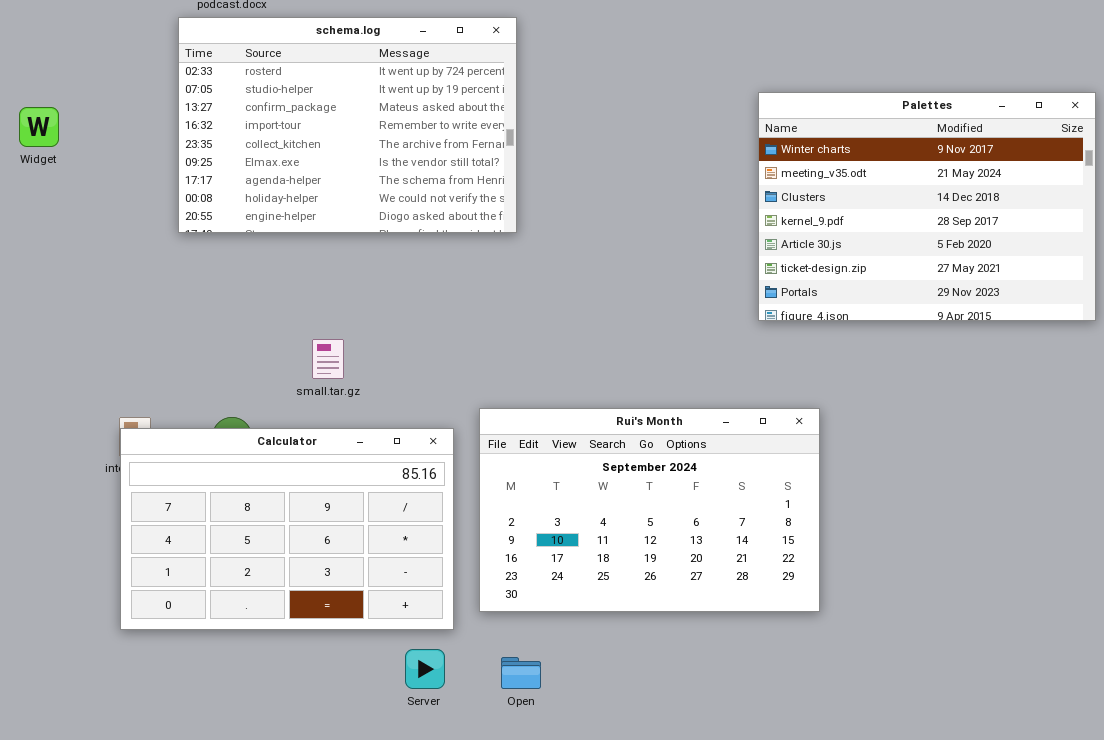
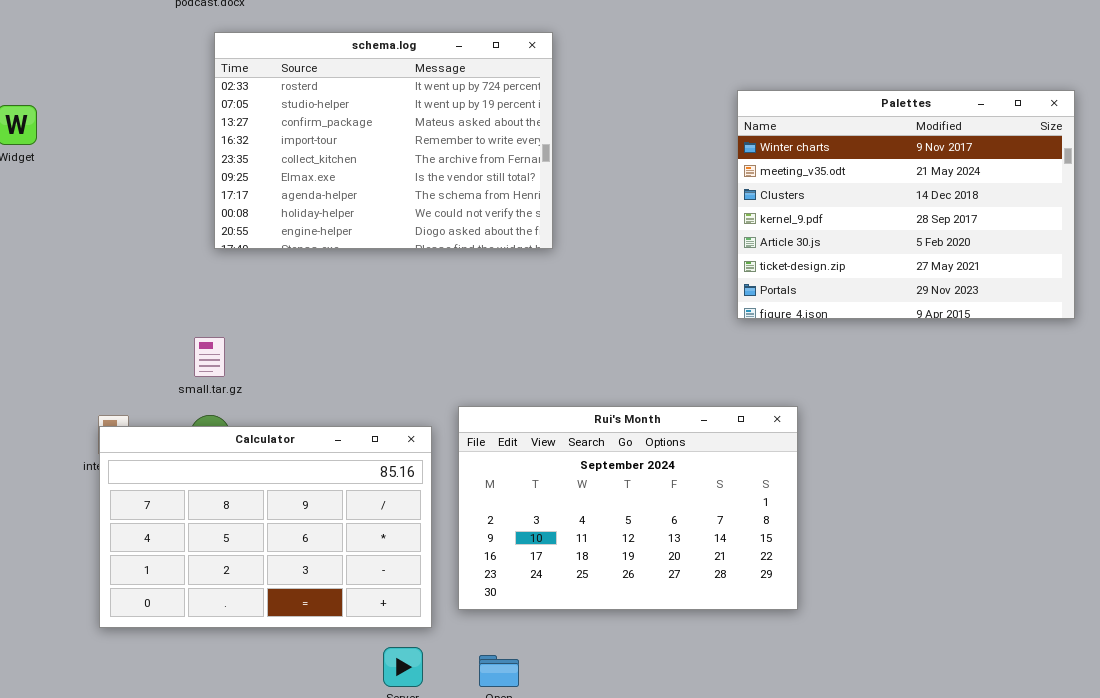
schema.log: [178,17,517,233] -> [214,32,553,249], moved
small.tar.gz: [312,339,344,379] -> [194,337,225,377], moved

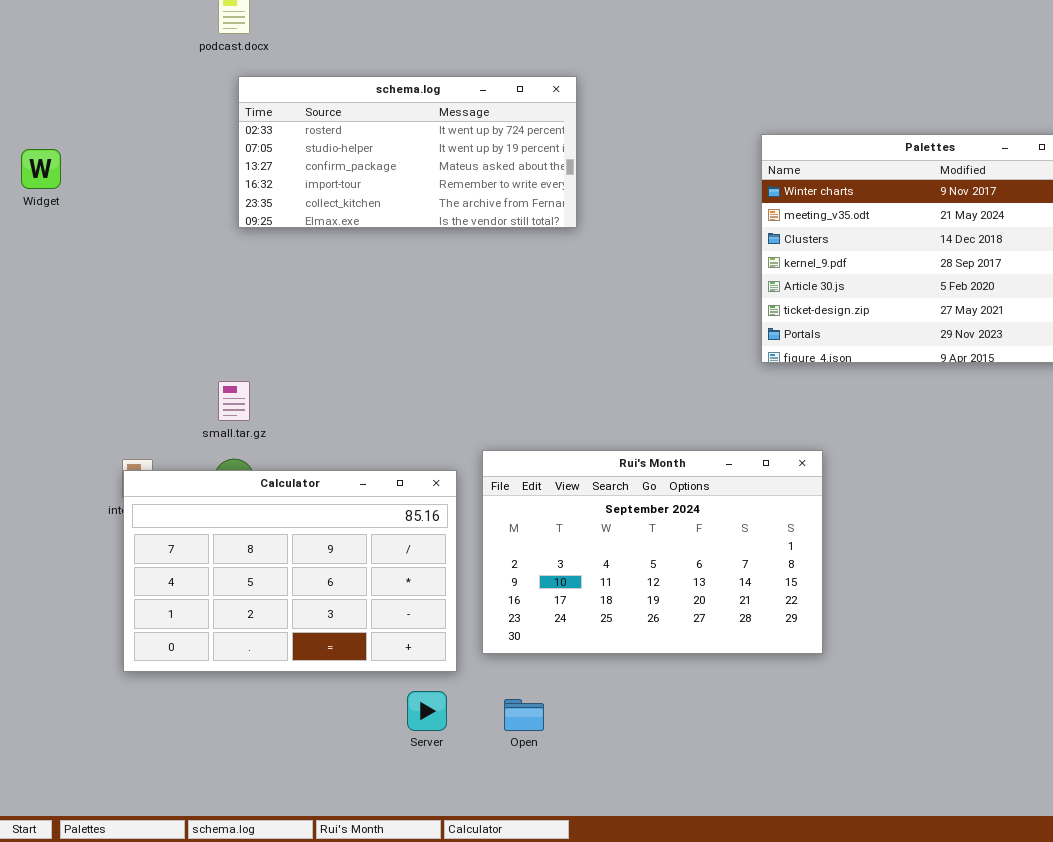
schema.log: [214,32,553,249] -> [238,76,577,228], resized

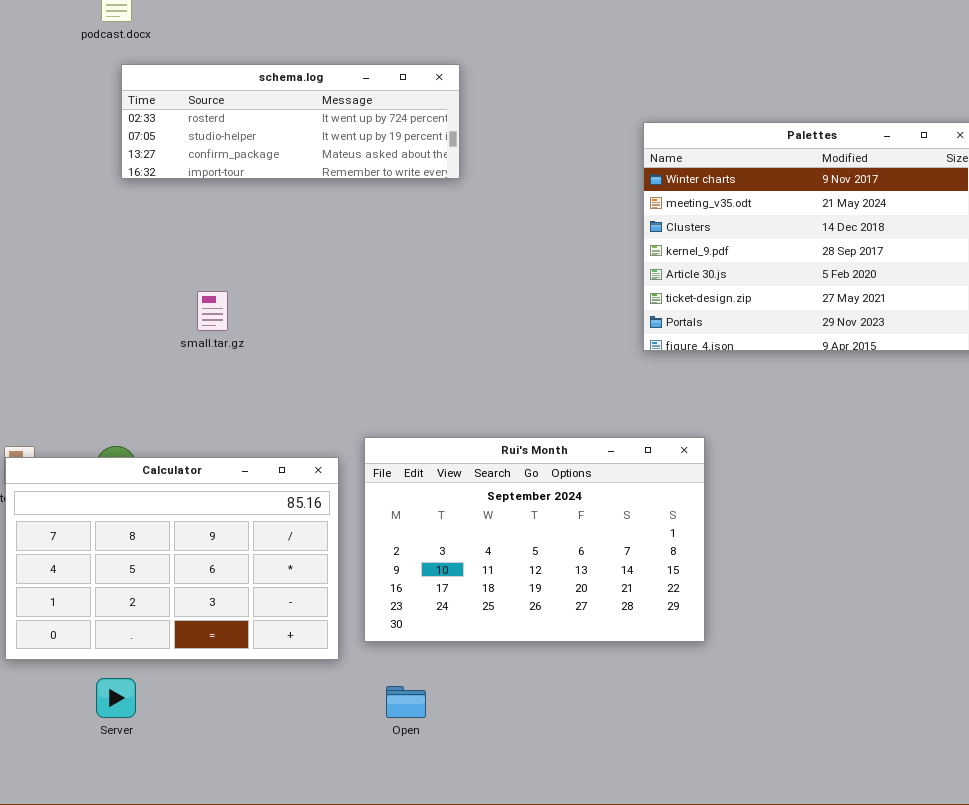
schema.log: [238,76,577,228] -> [121,64,460,179], resized
small.tar.gz: [218,381,250,421] -> [197,291,228,331], moved
Server: [407,691,447,731] -> [96,678,136,718], moved

